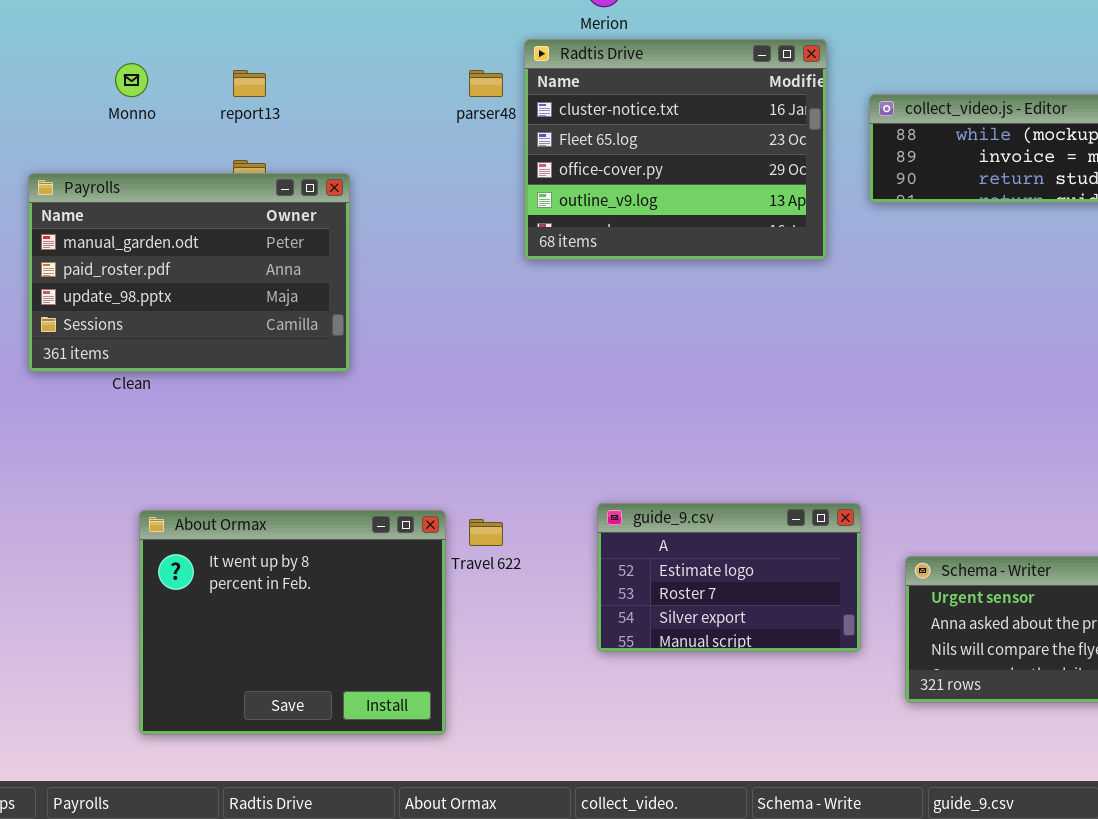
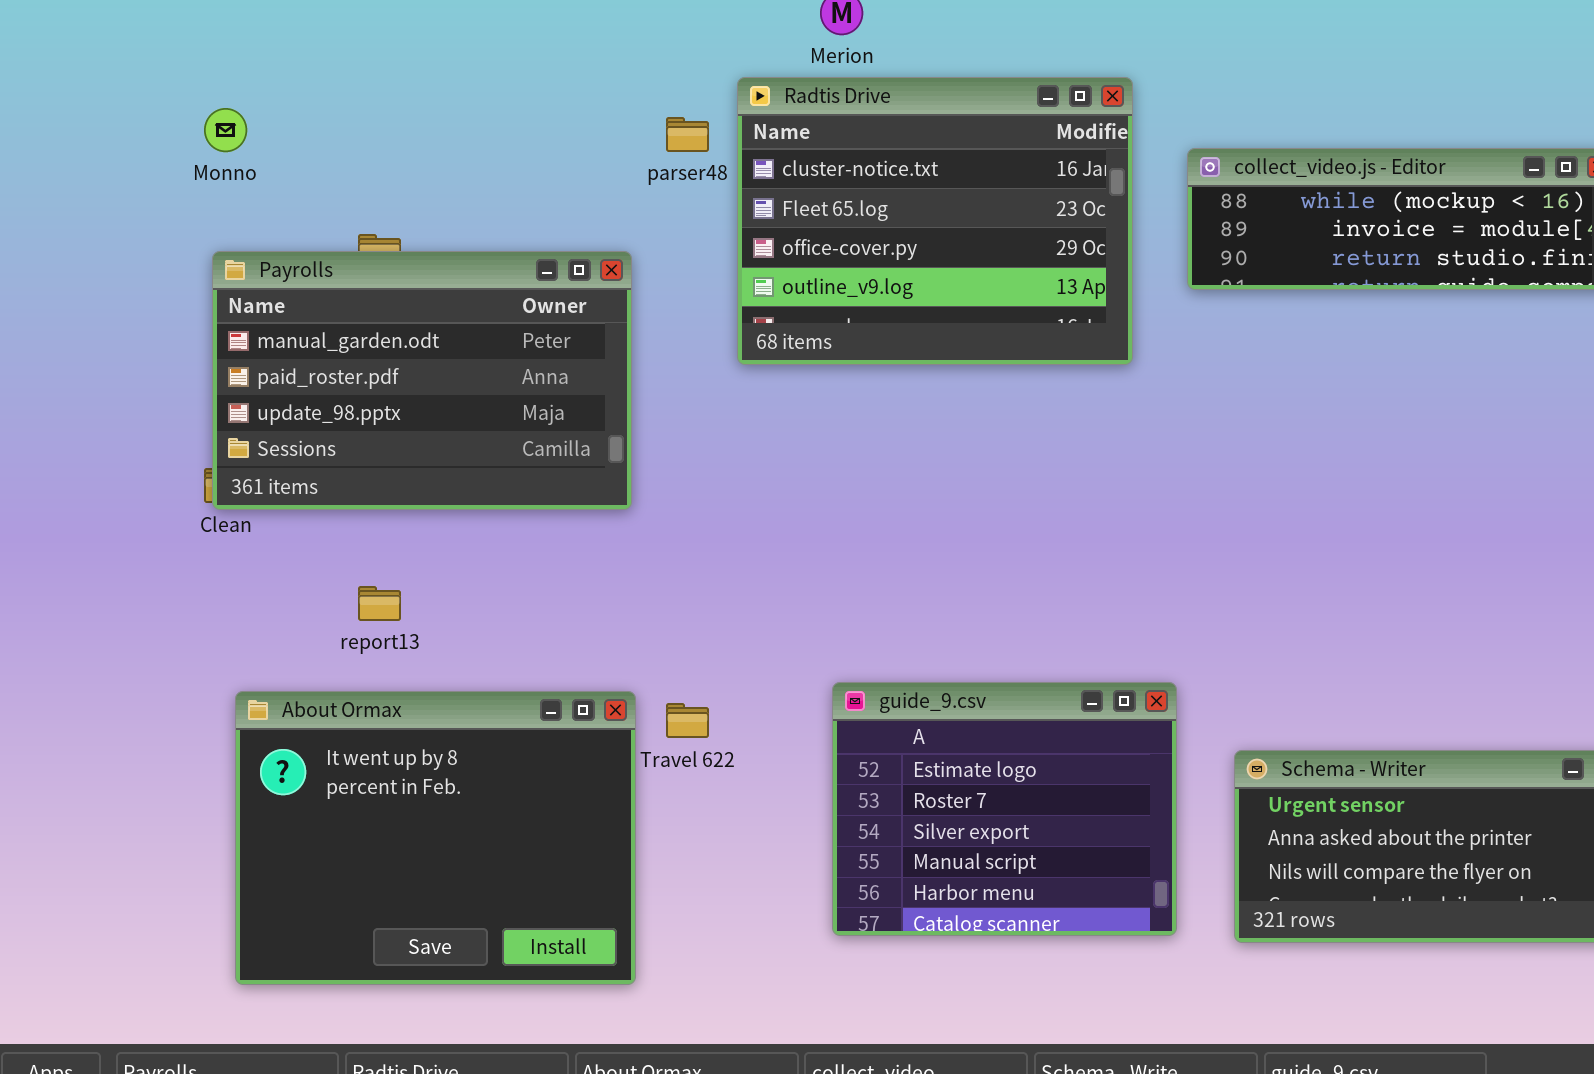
report13: [233,70,266,97] -> [358,586,401,621], moved
Payrolls: [28,173,350,372] -> [212,251,632,510], moved
guide_9.csv: [597,503,861,652] -> [832,682,1177,936], resized

